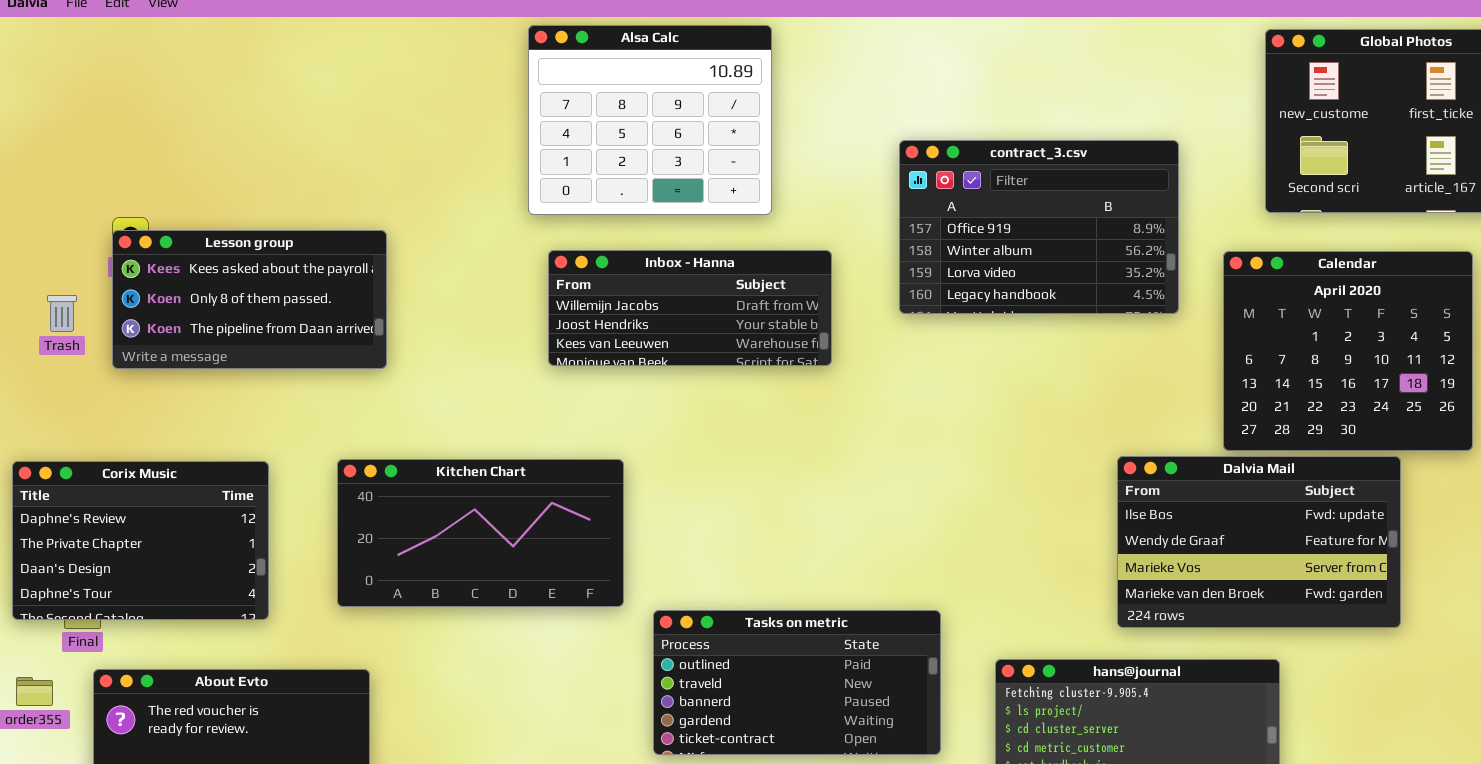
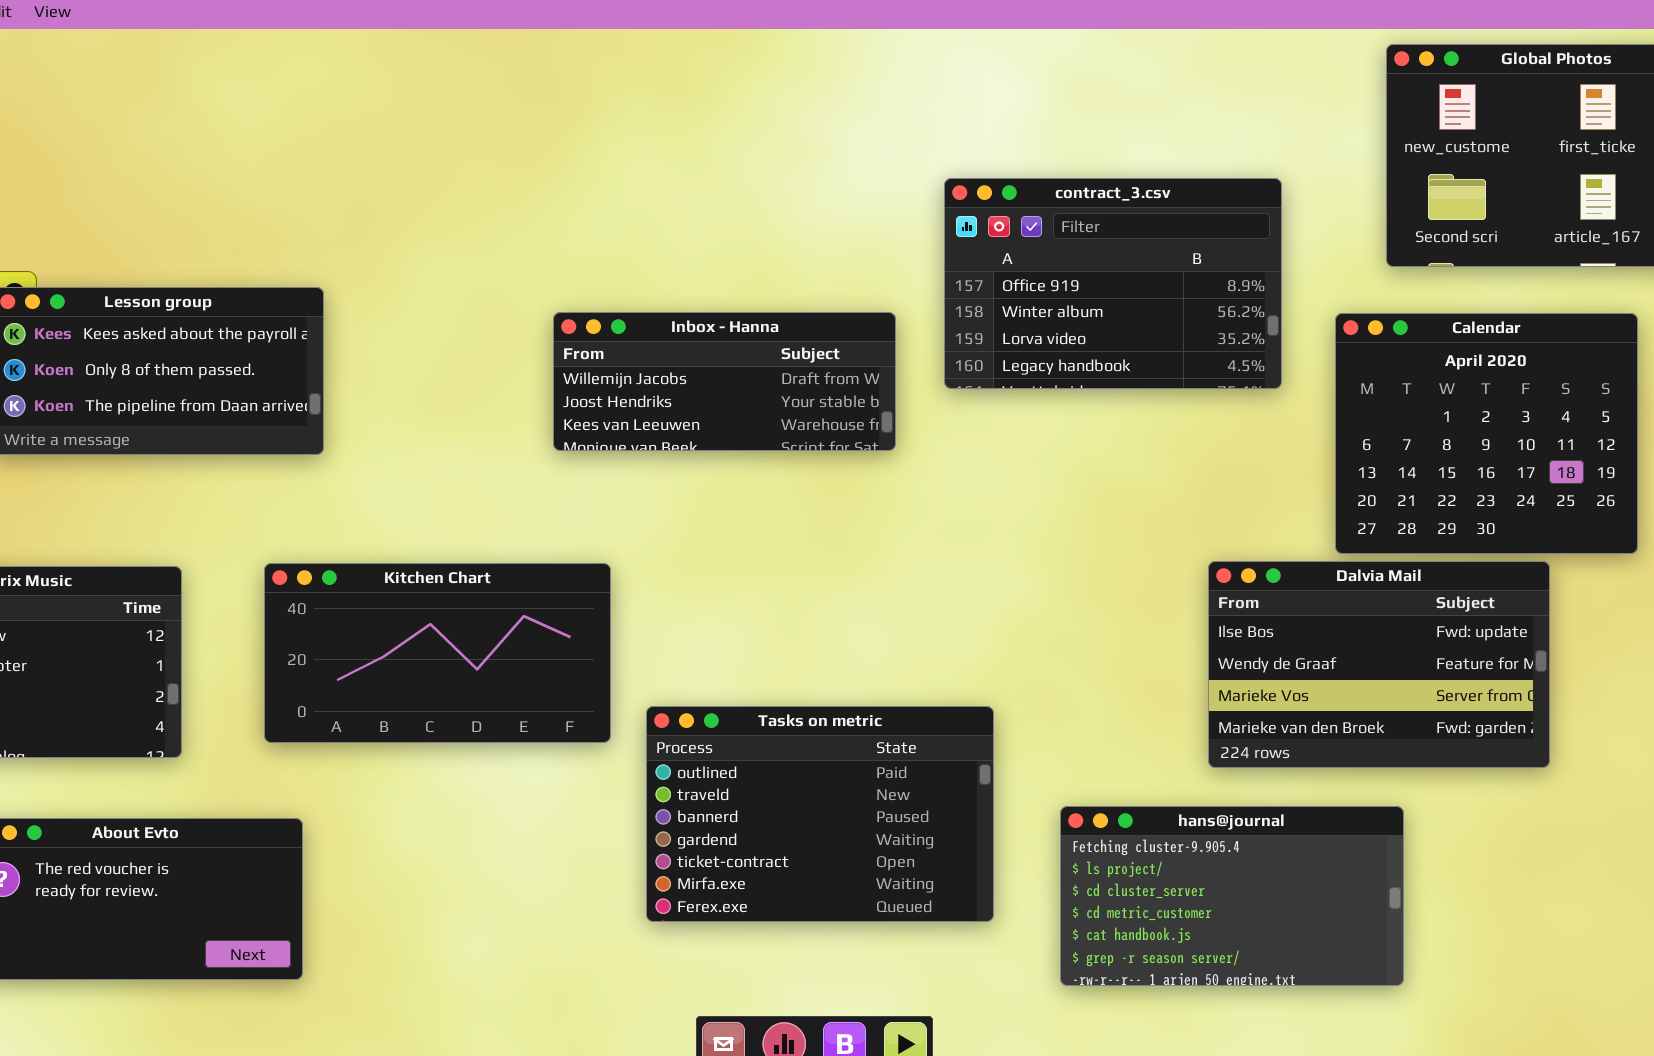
Alsa Calc: [528,25,772,215] -> none, closed
Inbox - Hanna: [548,250,832,366] -> [553,312,896,451], moved
Tasks on metric: [653,610,941,755] -> [646,706,994,922], resized

